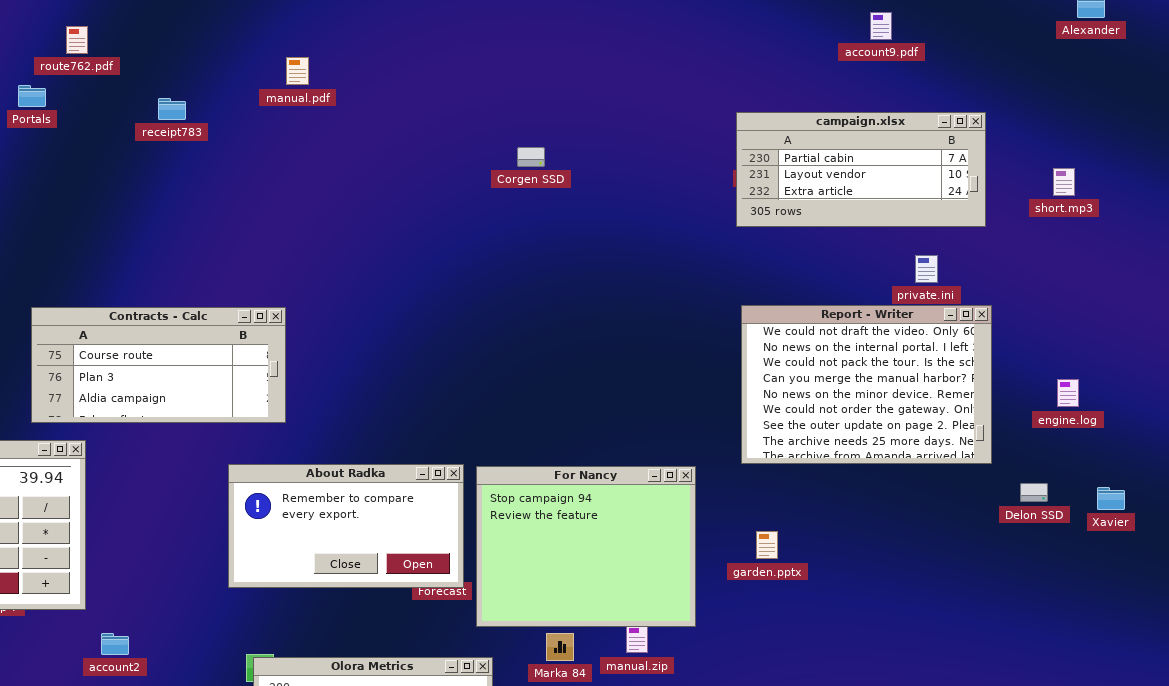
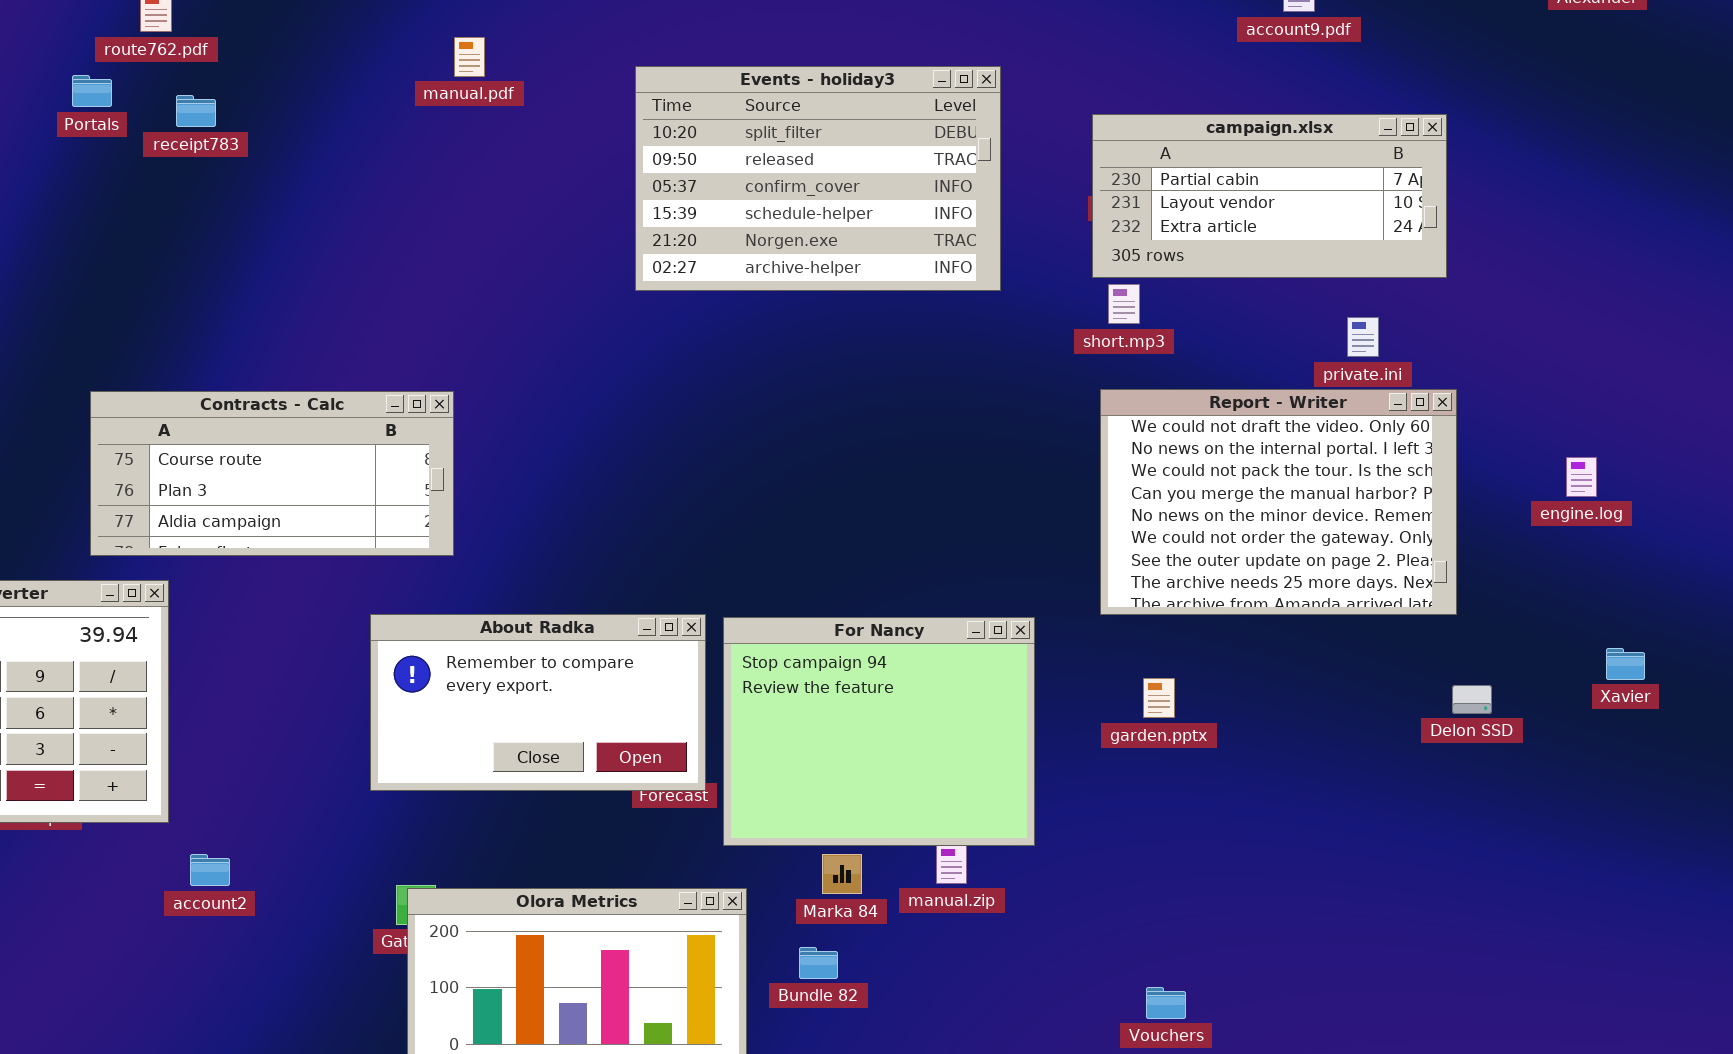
Events - holiday3: none -> [635,66,1001,291], opened
receipt783: [158,98,186,120] -> [176,95,216,127], moved
short.mp3: [1053,168,1075,196] -> [1108,284,1140,324], moved
engine.log: [1057,379,1079,407] -> [1566,457,1597,497], moved
Delon SSD: [1020,483,1048,502] -> [1452,685,1492,714], moved
garden.pptx: [756,531,778,559] -> [1143,678,1175,718], moved

